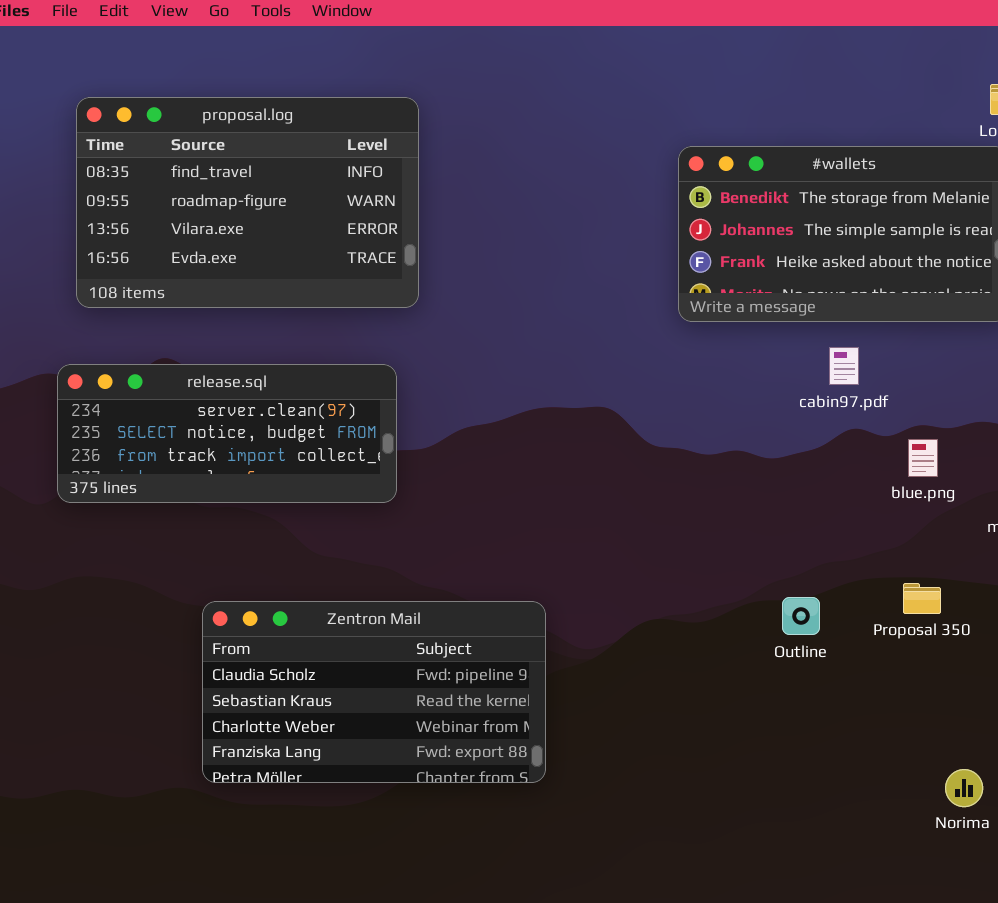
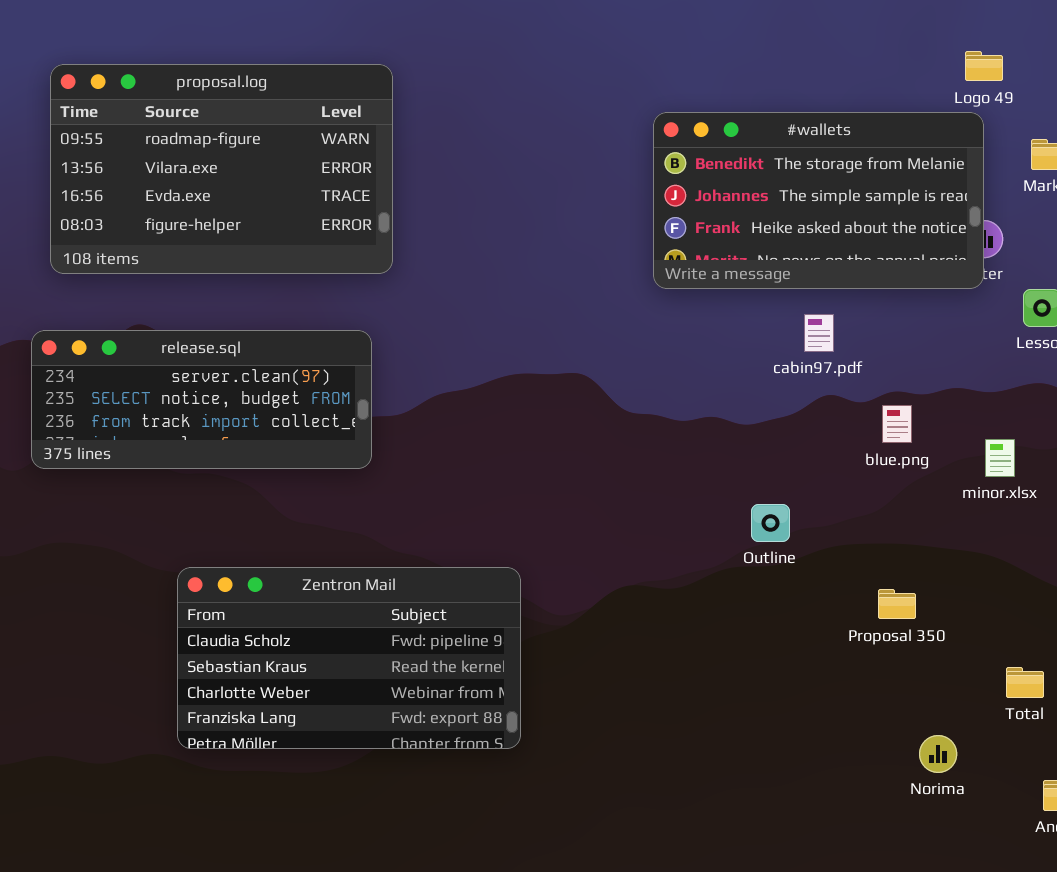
proposal.log: [76,97,419,308] -> [50,64,393,274], scrolled down 1 row
Proposal 350: [903,583,941,614] -> [878,589,916,619], moved
Outline: [782,597,820,635] -> [751,504,790,542], moved

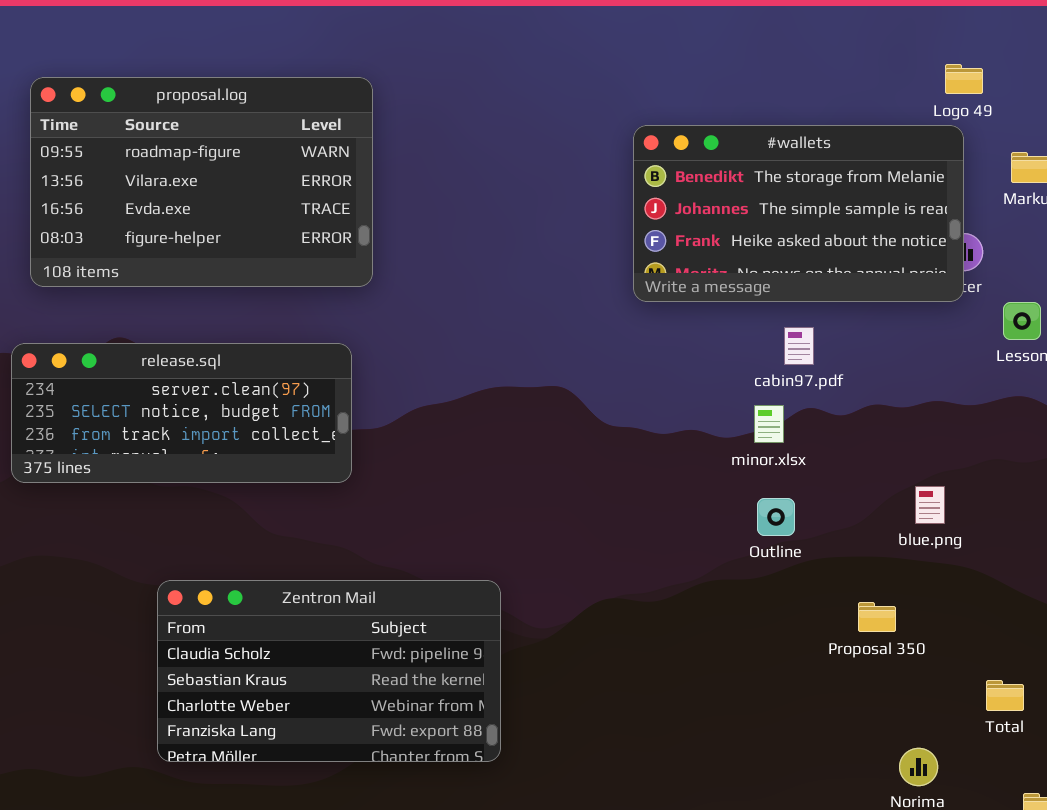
blue.png: [882,405,912,443] -> [915,486,945,524], moved
minor.xlsx: [985,439,1015,477] -> [754,405,784,443], moved
Outline: [751,504,790,542] -> [757,498,795,536], moved

